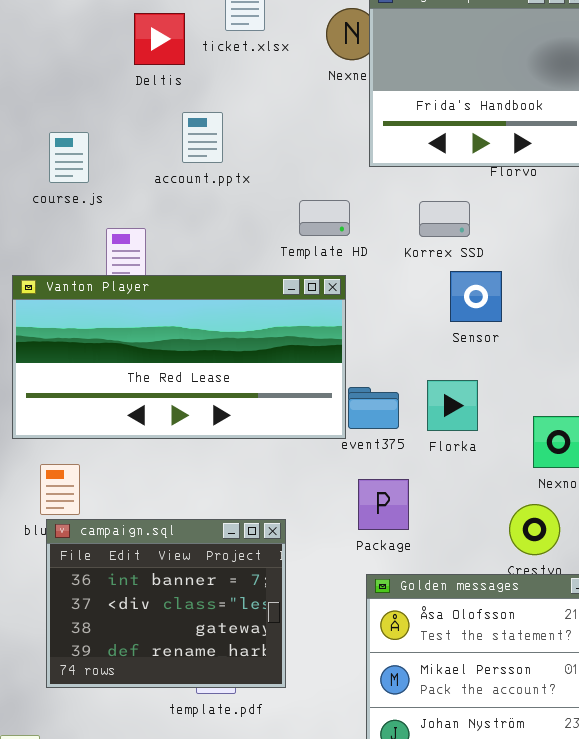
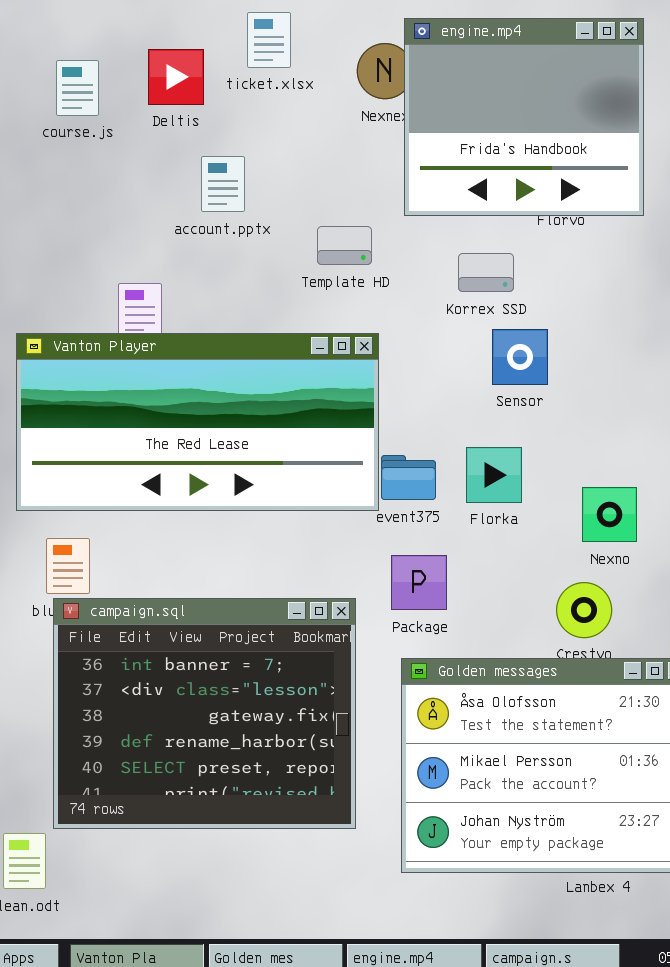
course.js: [49,132,89,183] -> [56,60,99,116], moved
Template HD: [299,200,350,236] -> [317,226,372,265], moved
campaign.sql: [46,519,286,688] -> [53,598,356,829], resized

